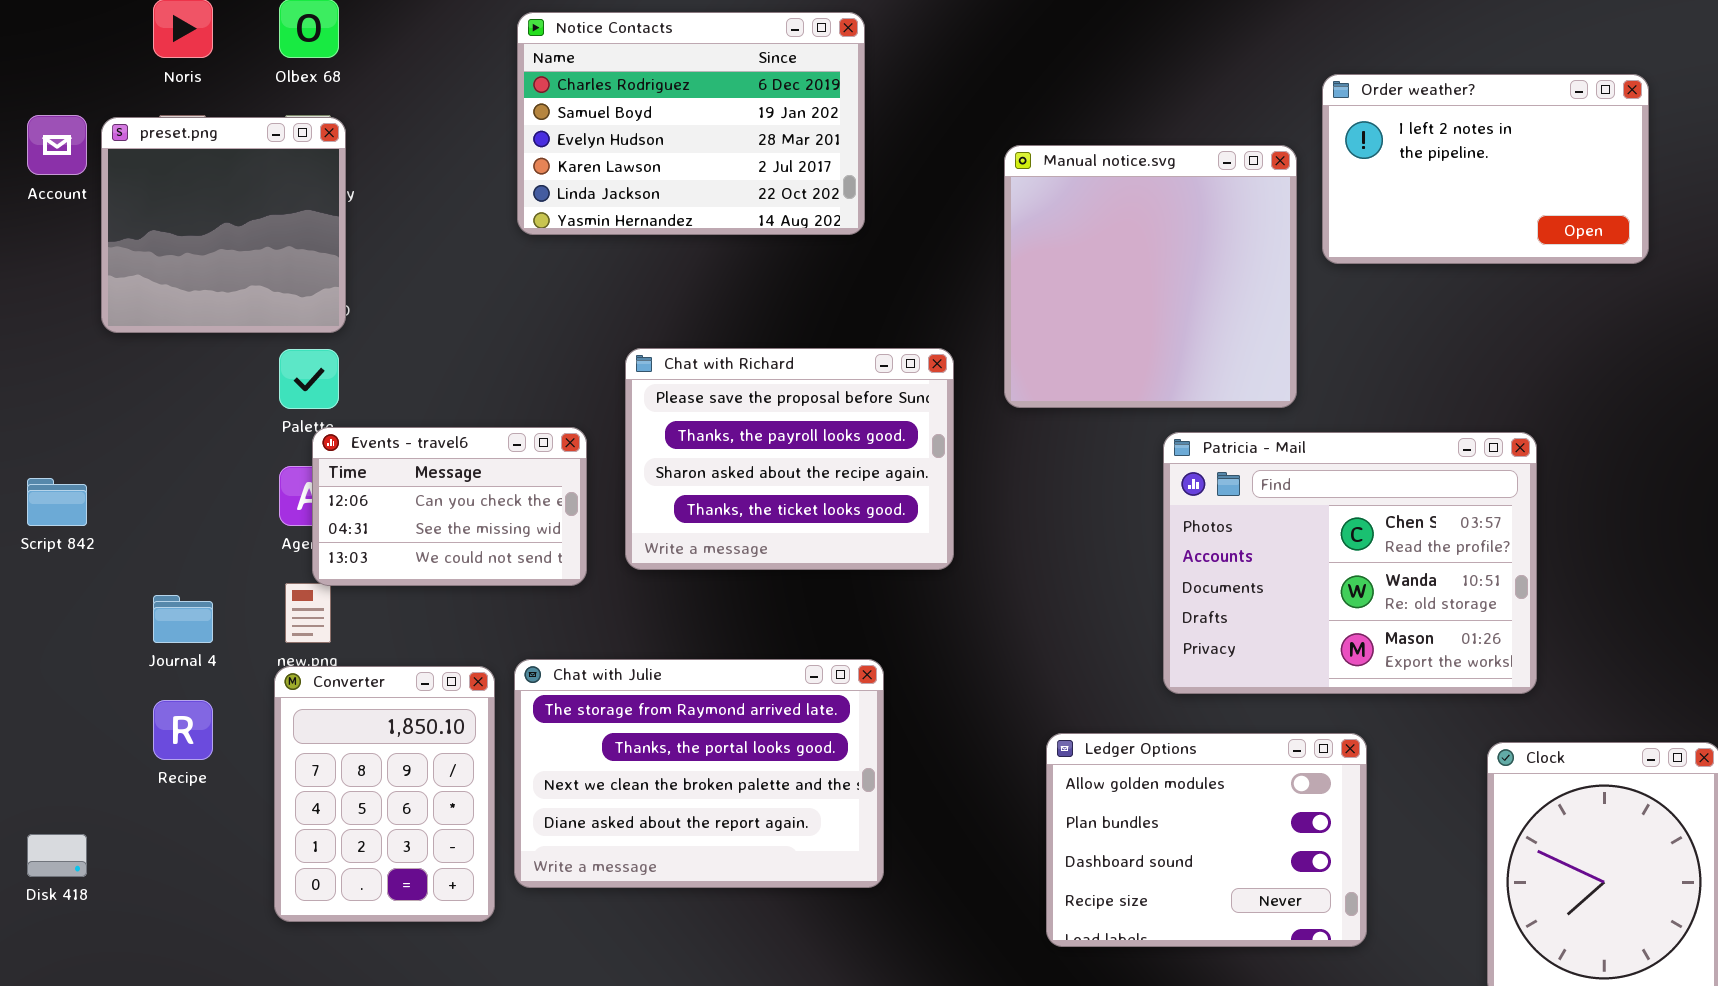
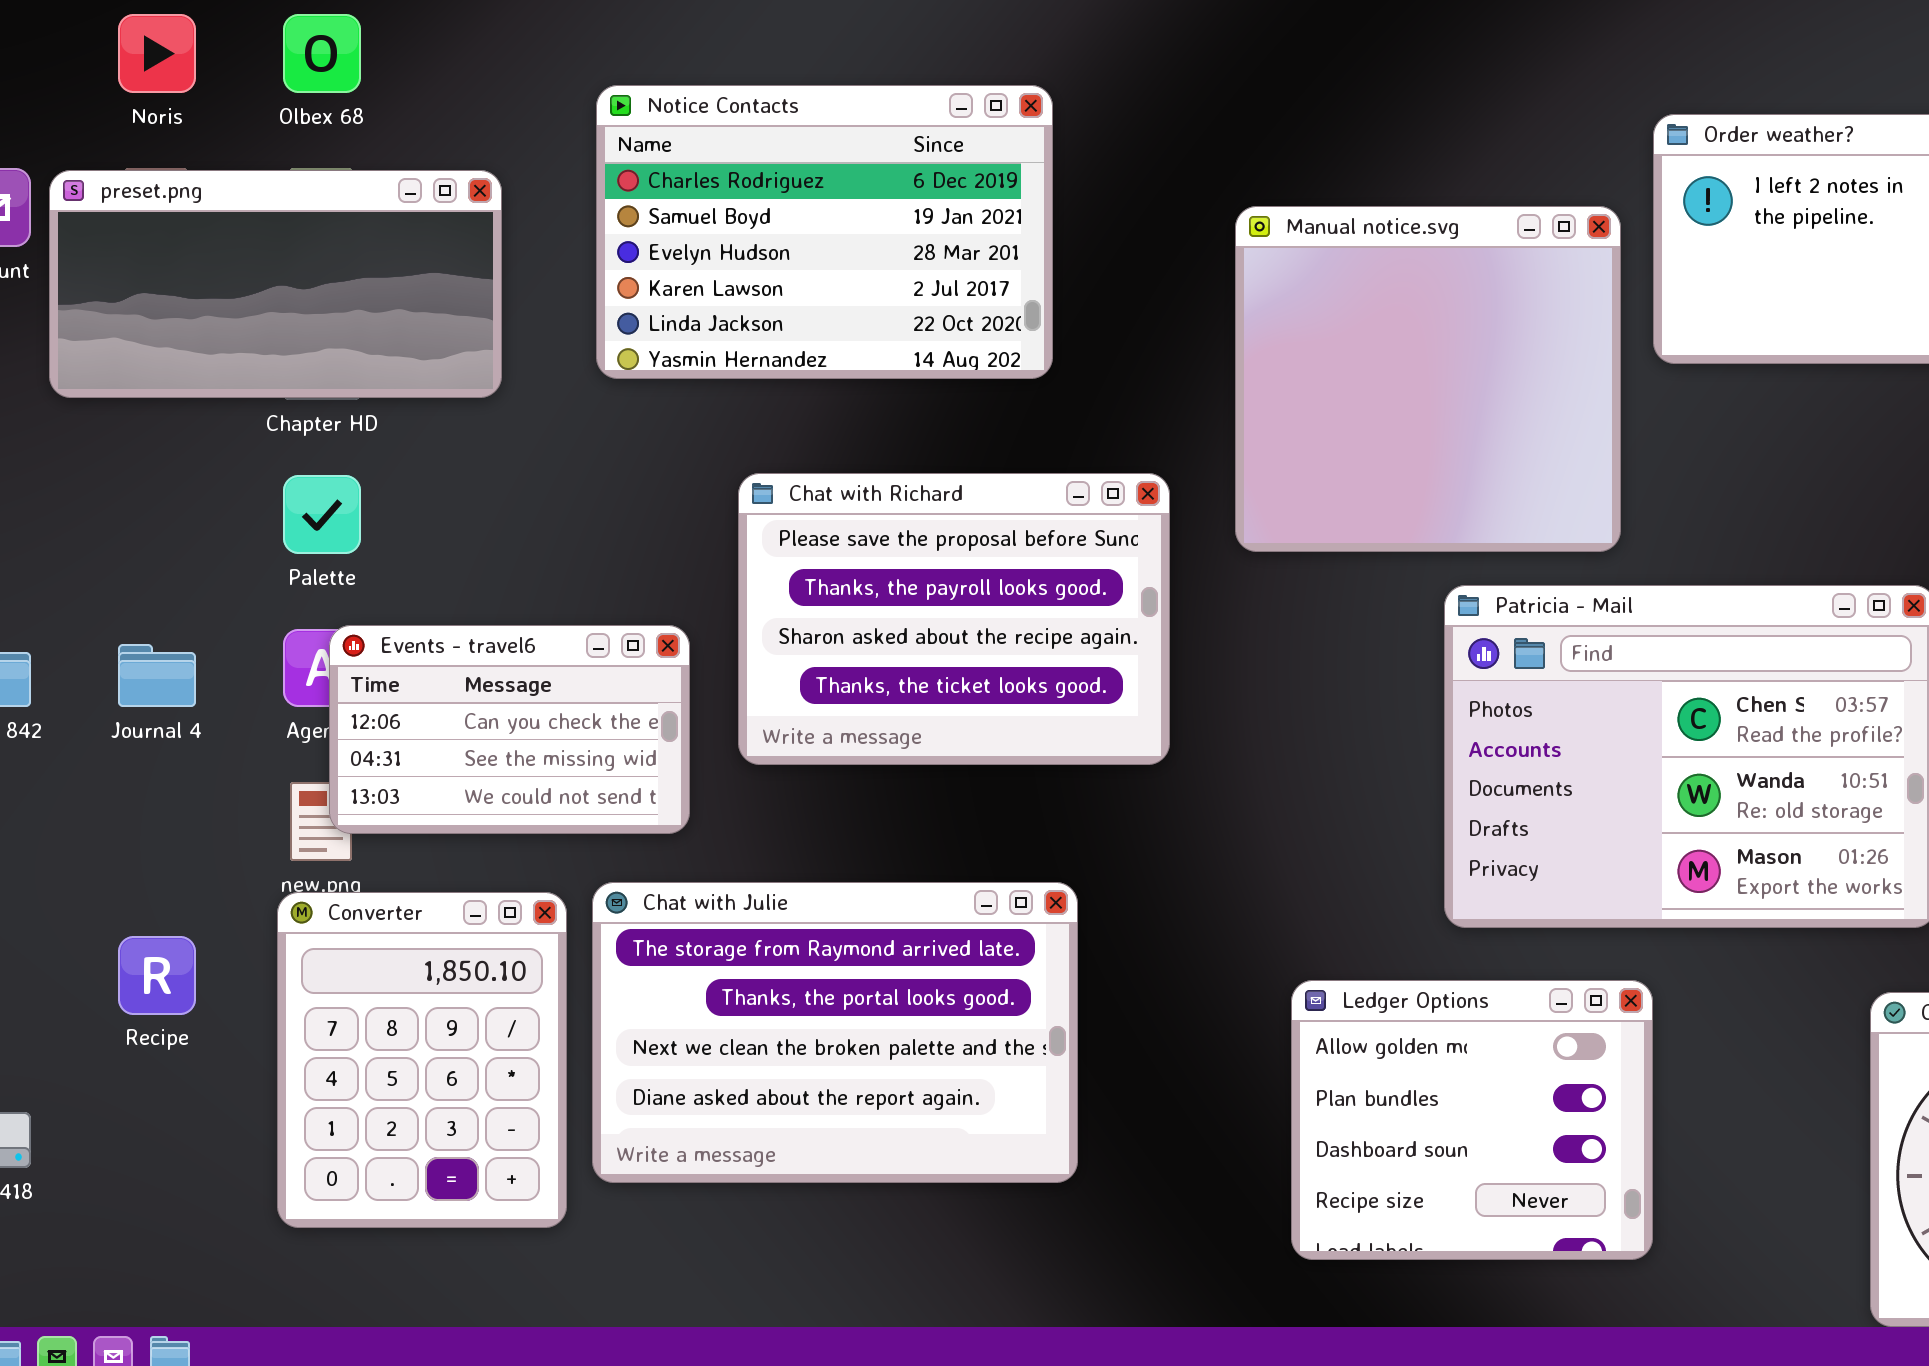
Notice Contacts: [517,12,865,235] -> [596,85,1053,379], moved
preset.png: [101,117,346,333] -> [49,170,502,398], resized
Events - travel6: [312,427,587,586] -> [329,625,690,834], moved
Journal 4: [153,595,213,643] -> [118,644,196,707], moved
Ledger Options: [1046,733,1367,947] -> [1291,980,1653,1260], resized

